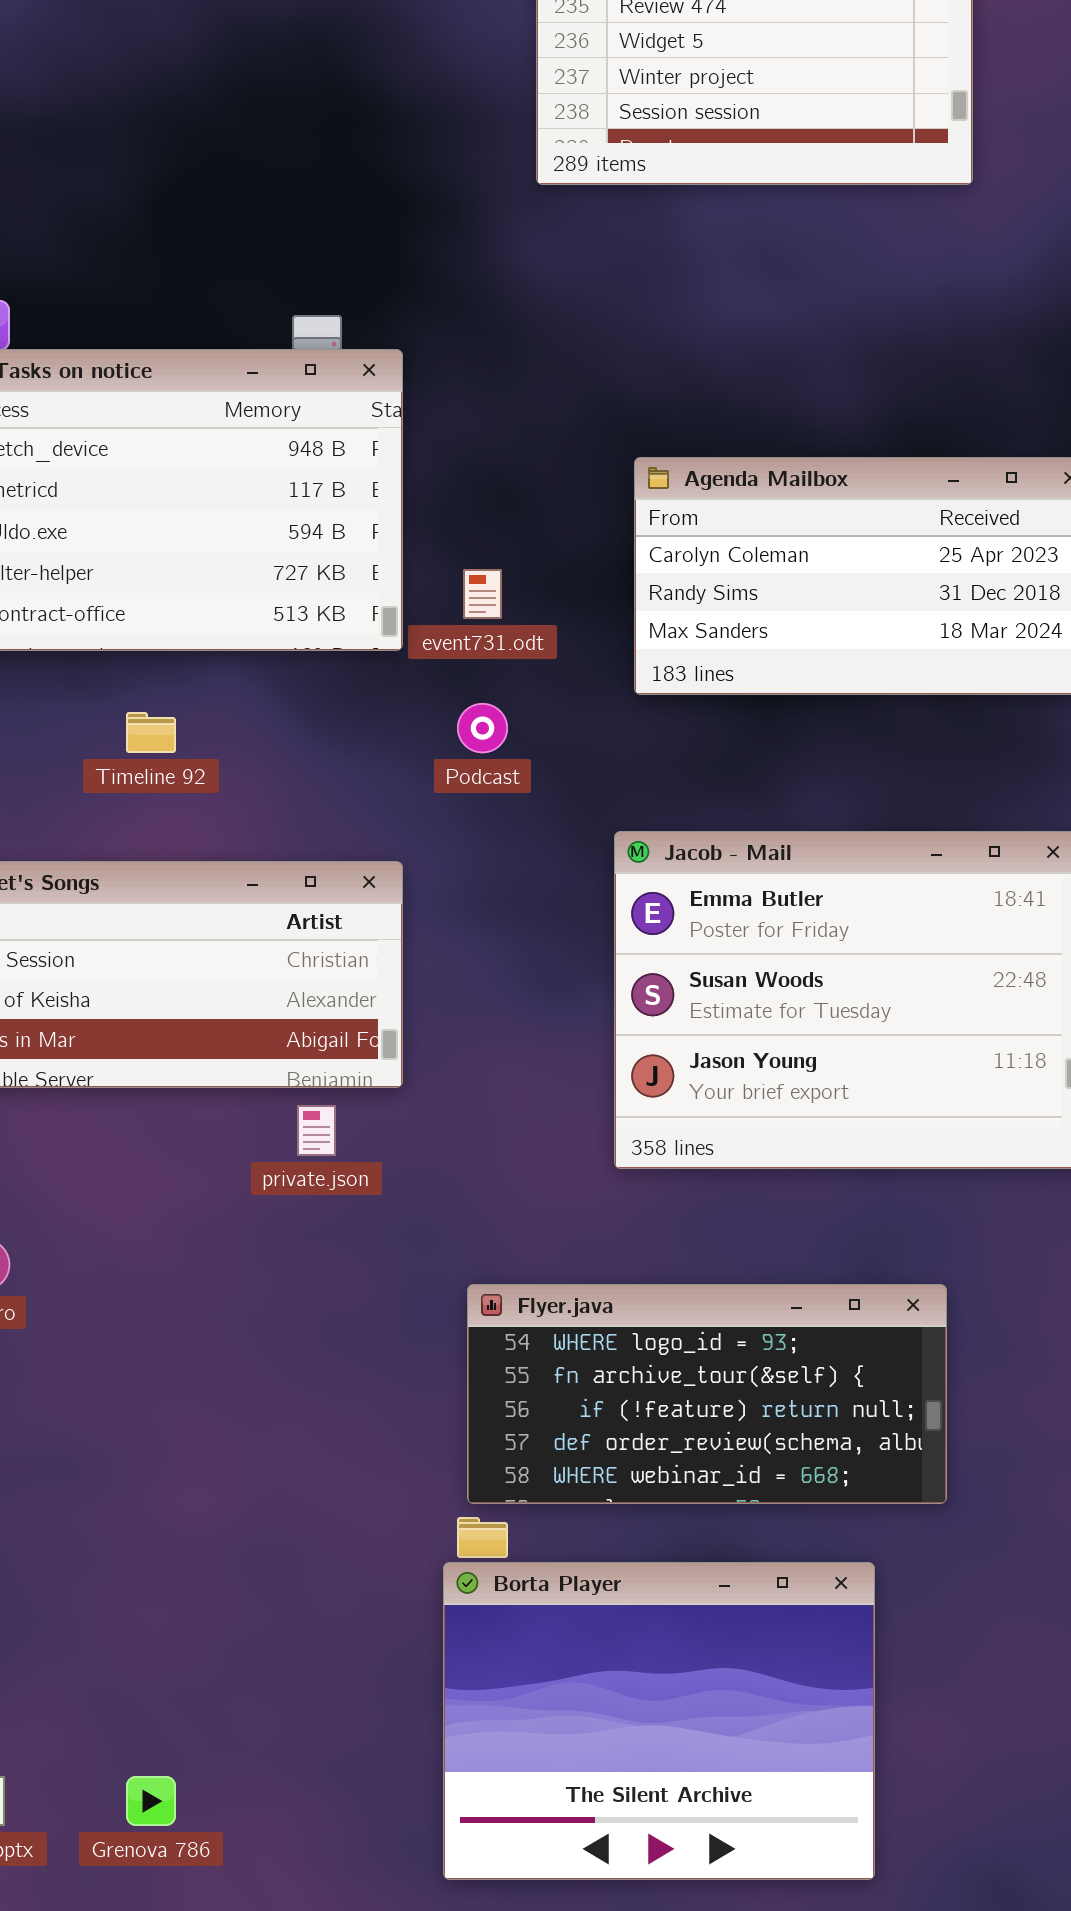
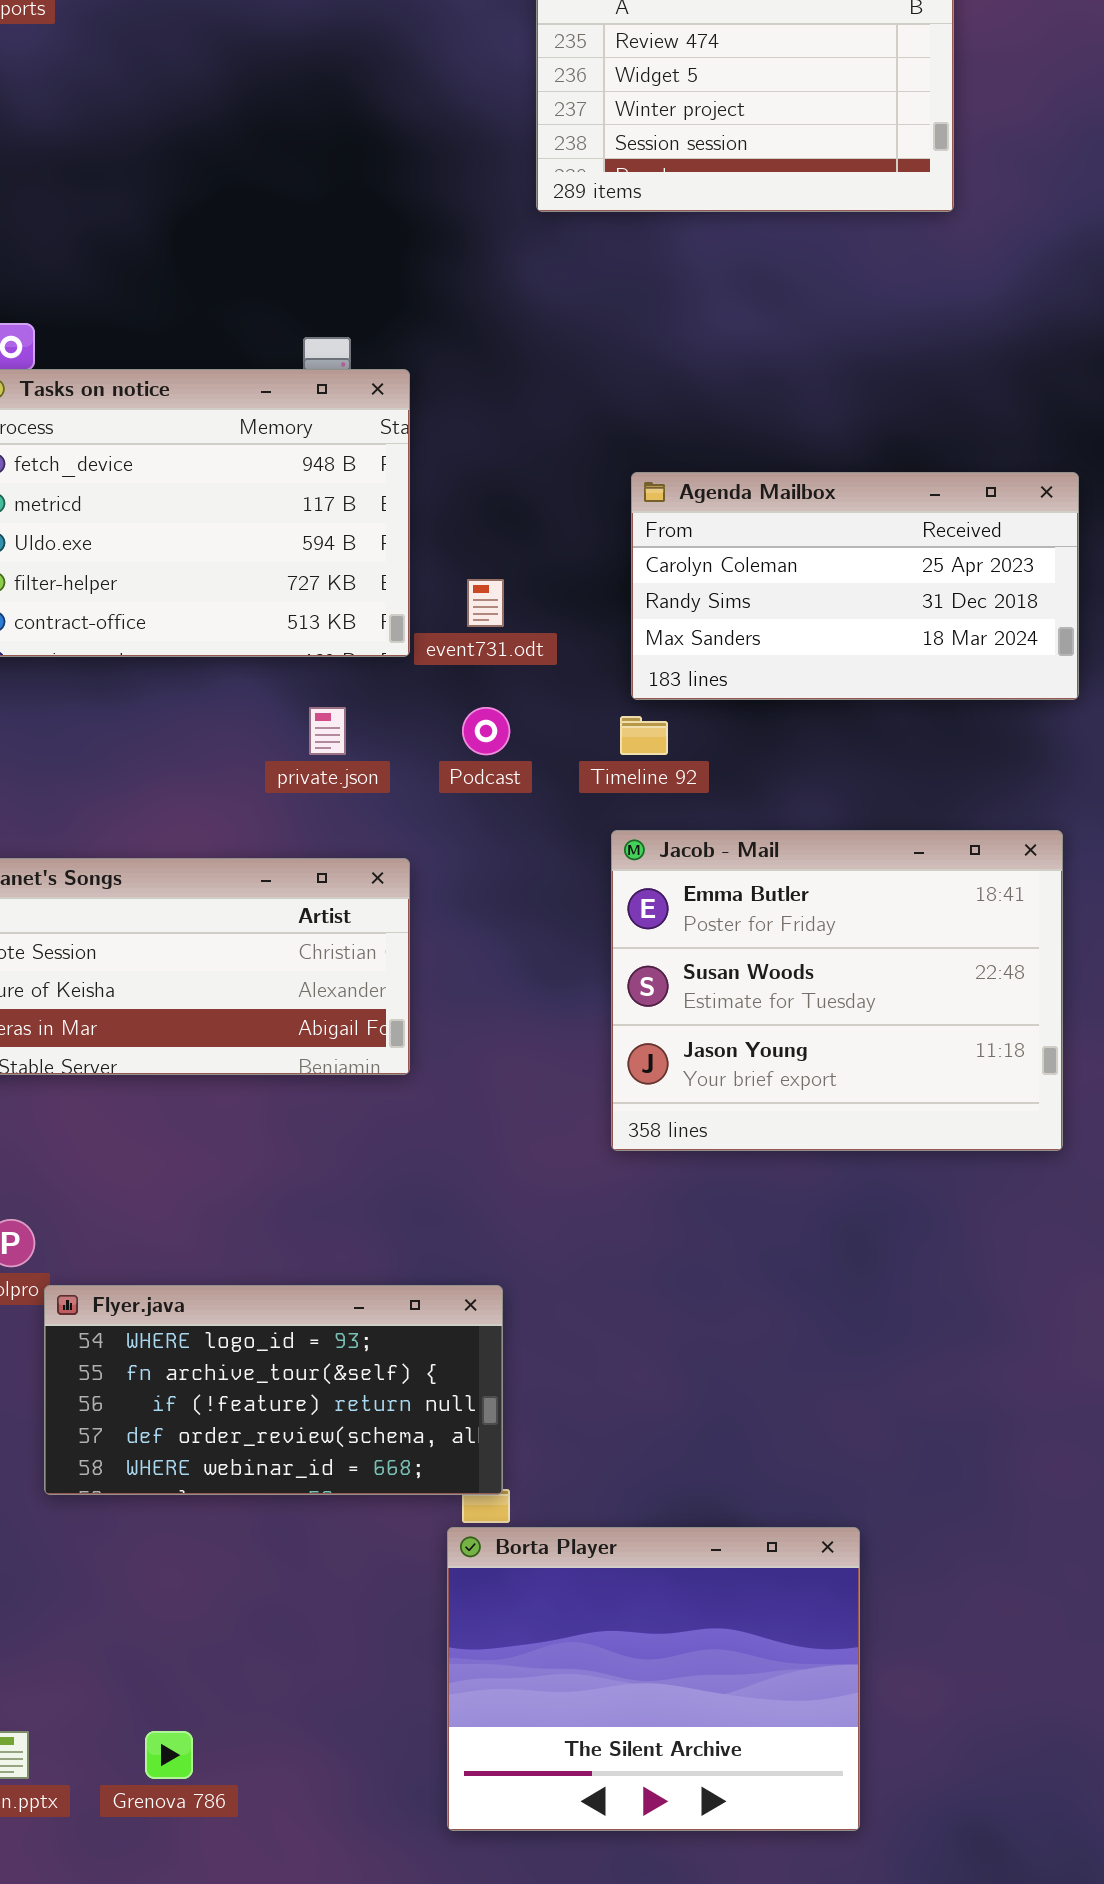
Timeline 92: [126,712,176,753] -> [620,716,668,755], moved
private.json: [297,1105,336,1156] -> [309,707,346,755], moved
Flyer.java: [467,1284,947,1504] -> [44,1285,503,1495], moved

